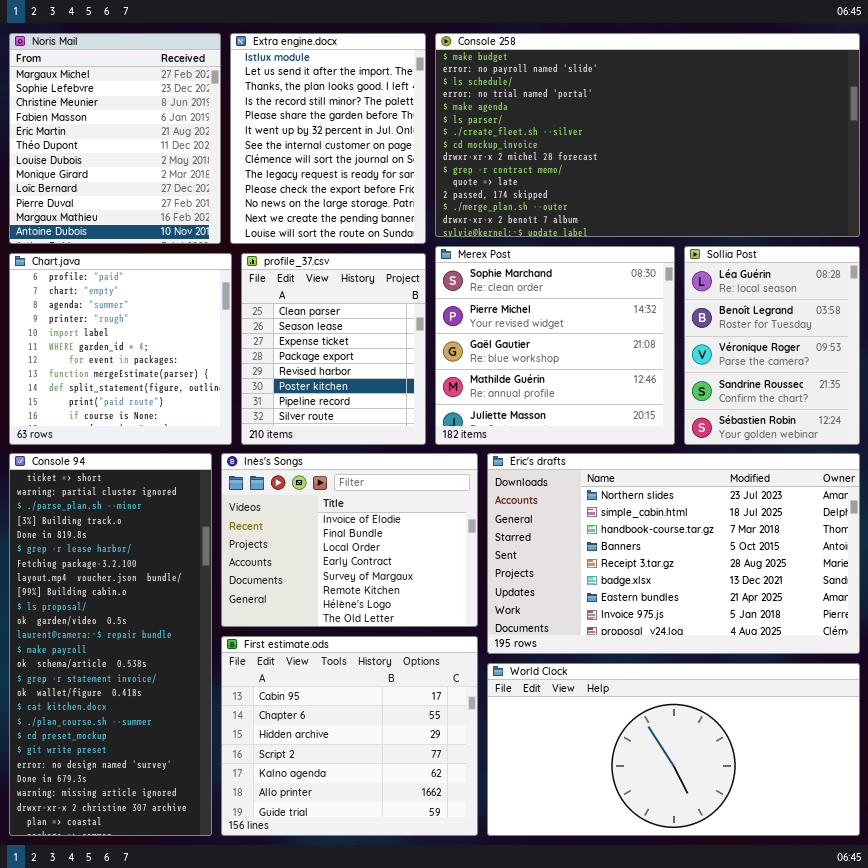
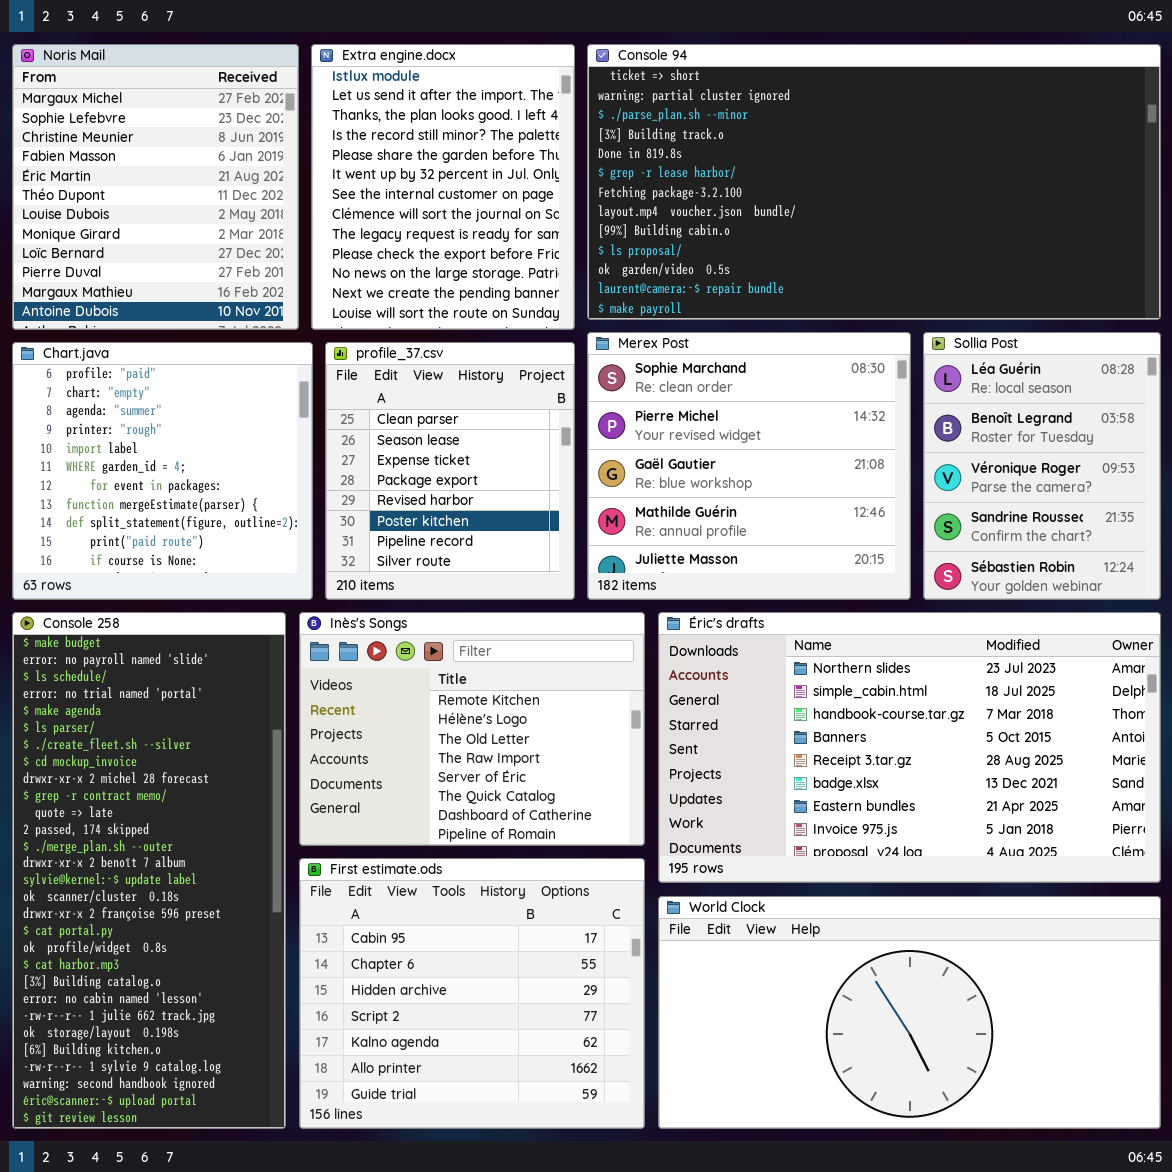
Console 258: [435,33,860,237] -> [12,612,286,1129], moved, resized
Console 94: [9,453,212,836] -> [587,44,1161,320], moved, resized
Inès's Songs: [221,453,478,627] -> [299,612,645,846], scrolled down 5 rows

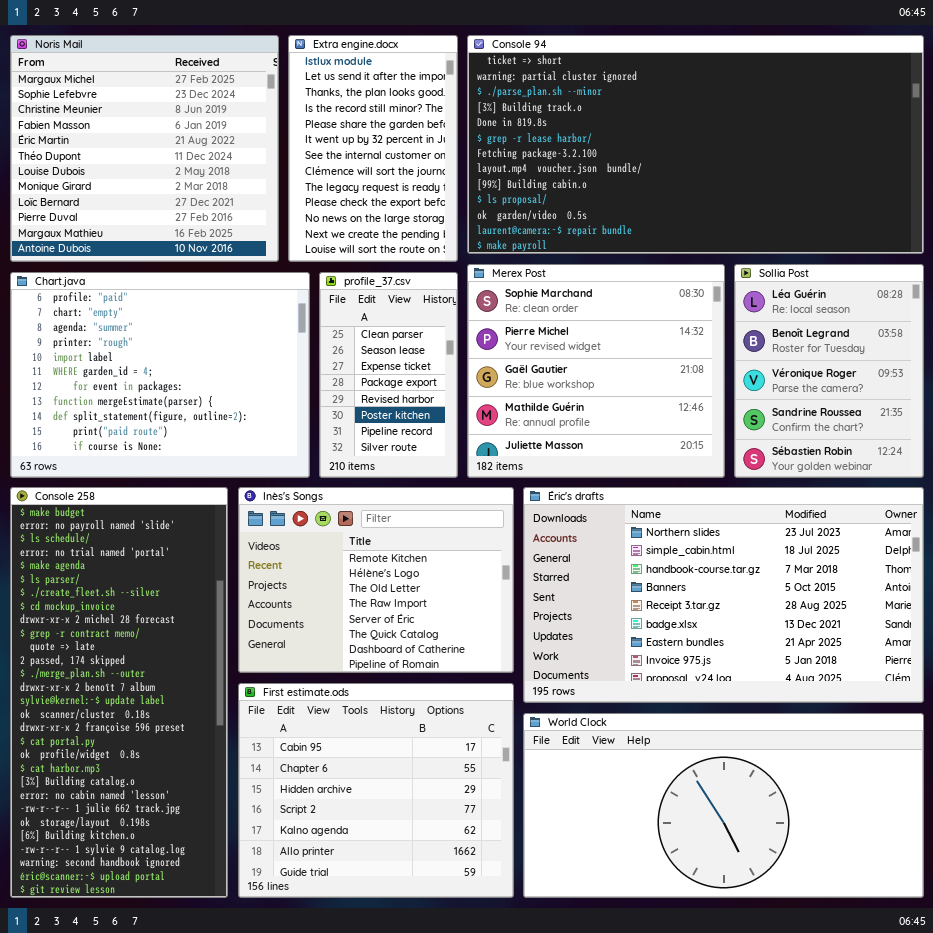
Noris Mail: [12,44,299,330] -> [10,35,279,262], resized
Extra engine.docx: [311,44,575,330] -> [288,35,458,262], resized
Chart.java: [12,342,313,600] -> [10,272,310,478], resized
profile_37.csv: [325,342,575,600] -> [319,272,458,478], resized

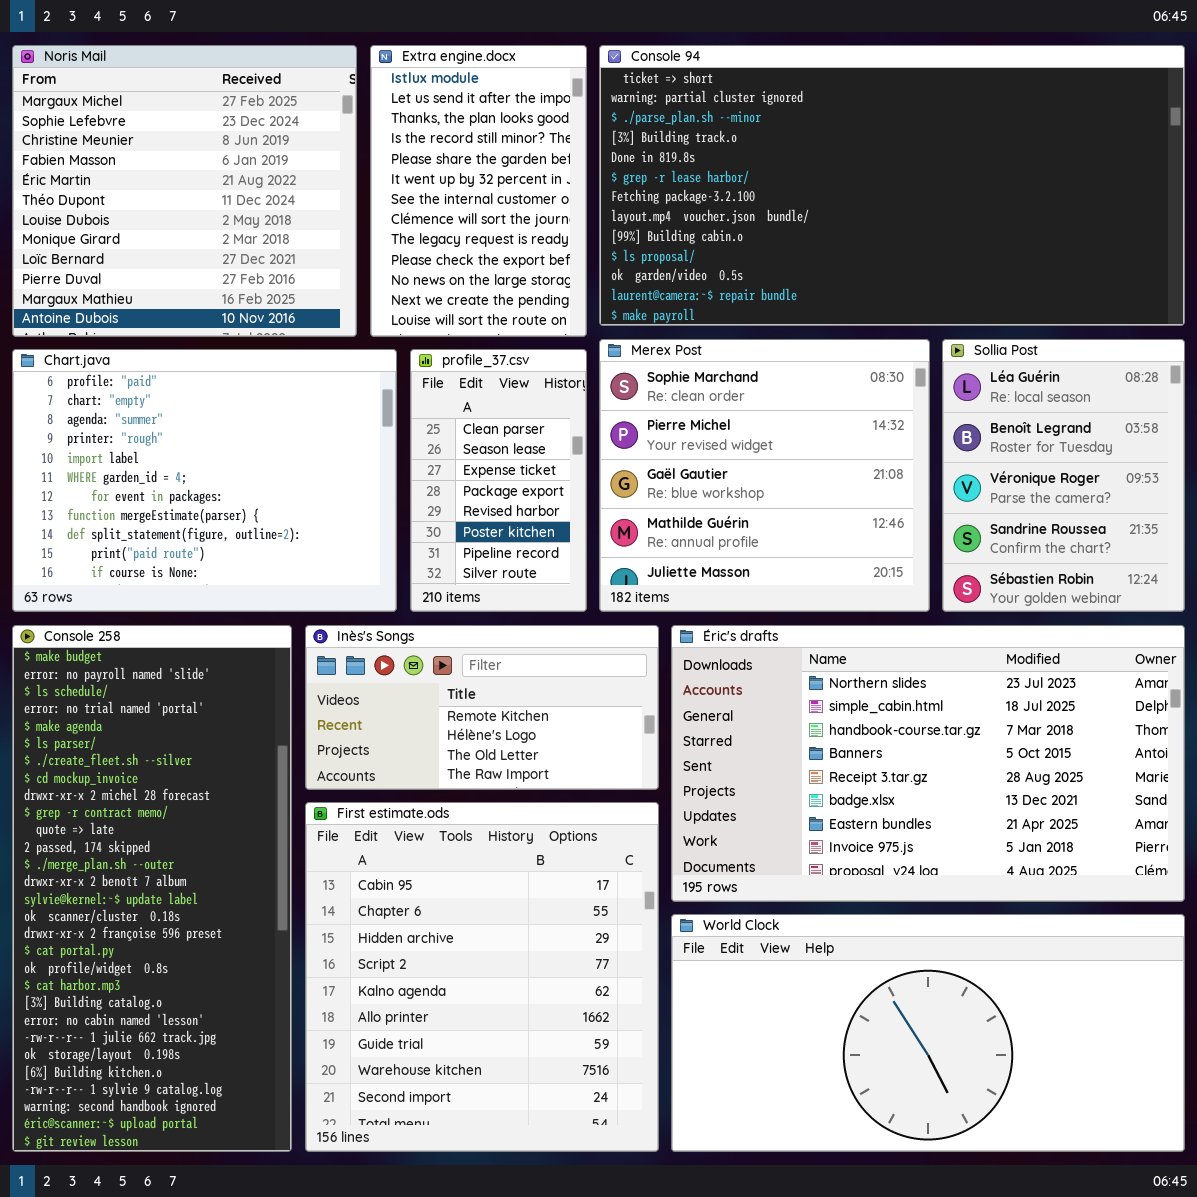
Inès's Songs: [238,487,514,673] -> [305,625,659,790], resized
First estimate.ods: [238,683,514,898] -> [305,802,659,1152], resized

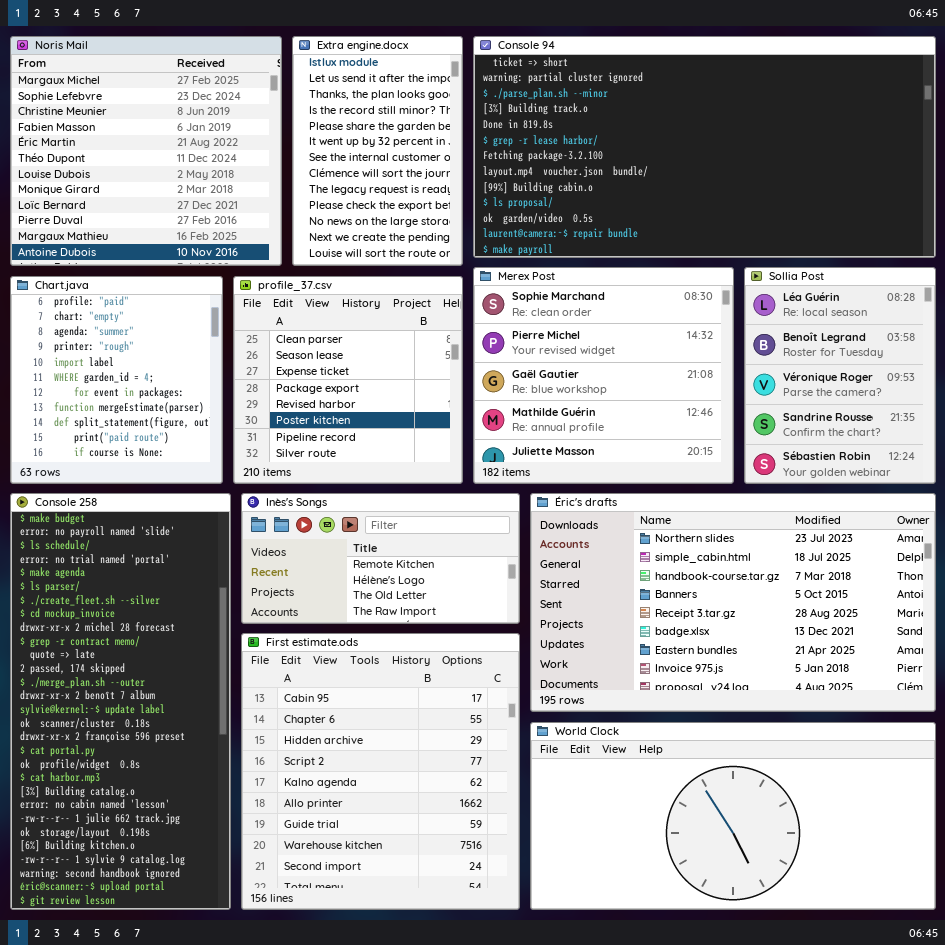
Chart.java: [12,349,397,612] -> [10,276,223,484], resized
profile_37.csv: [410,349,587,612] -> [233,276,463,484], resized

